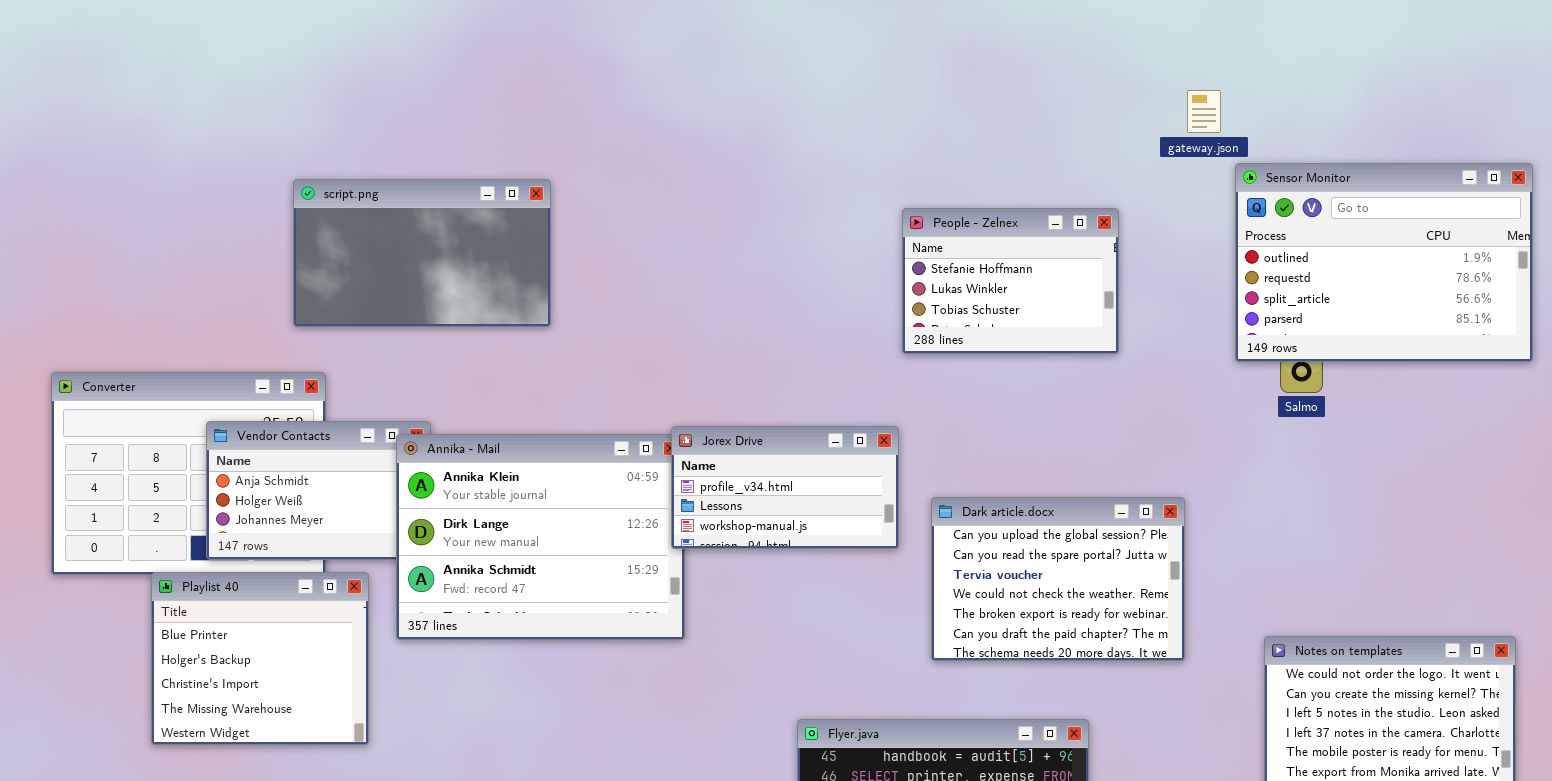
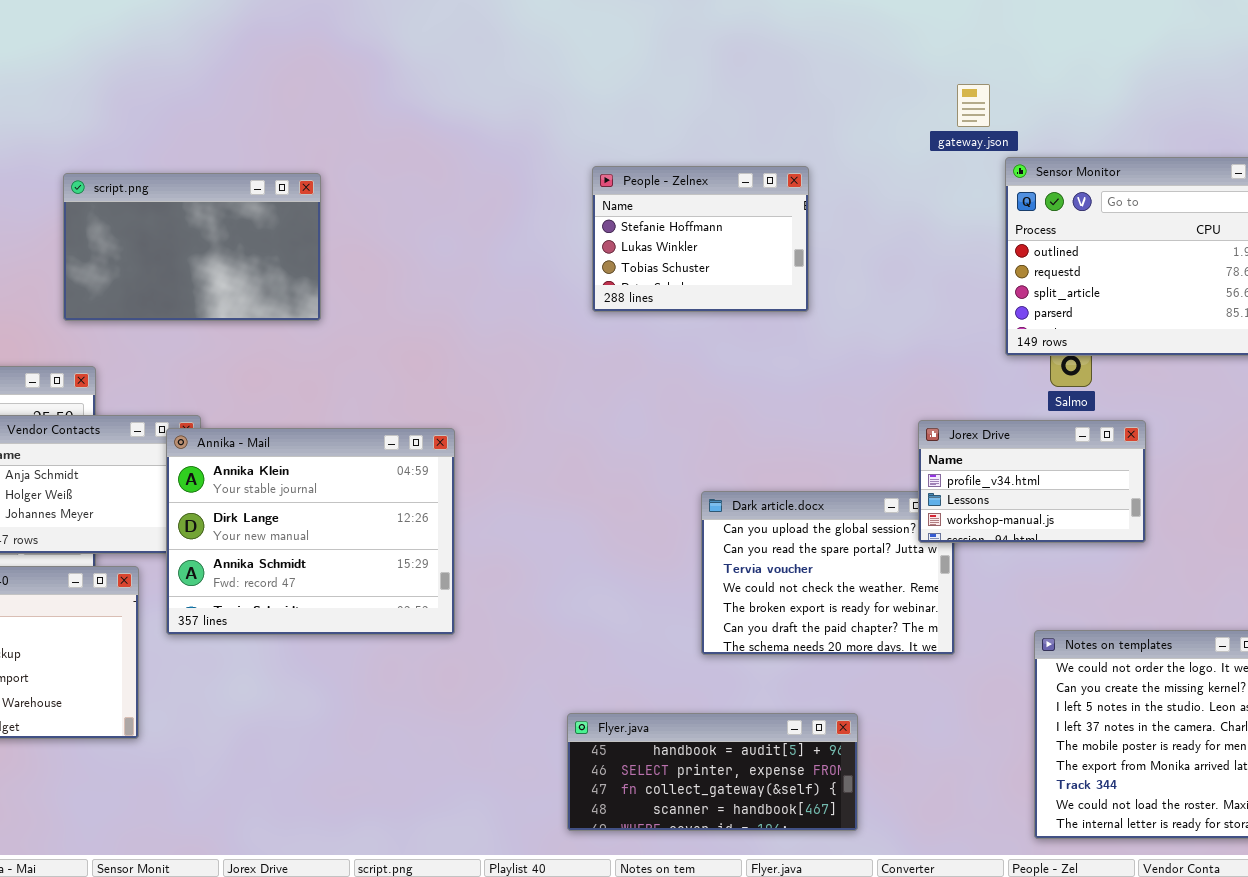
People - Zelnex: [902,208,1119,354] -> [592,166,809,312], moved
Jorex Drive: [671,426,899,549] -> [918,420,1146,543], moved

